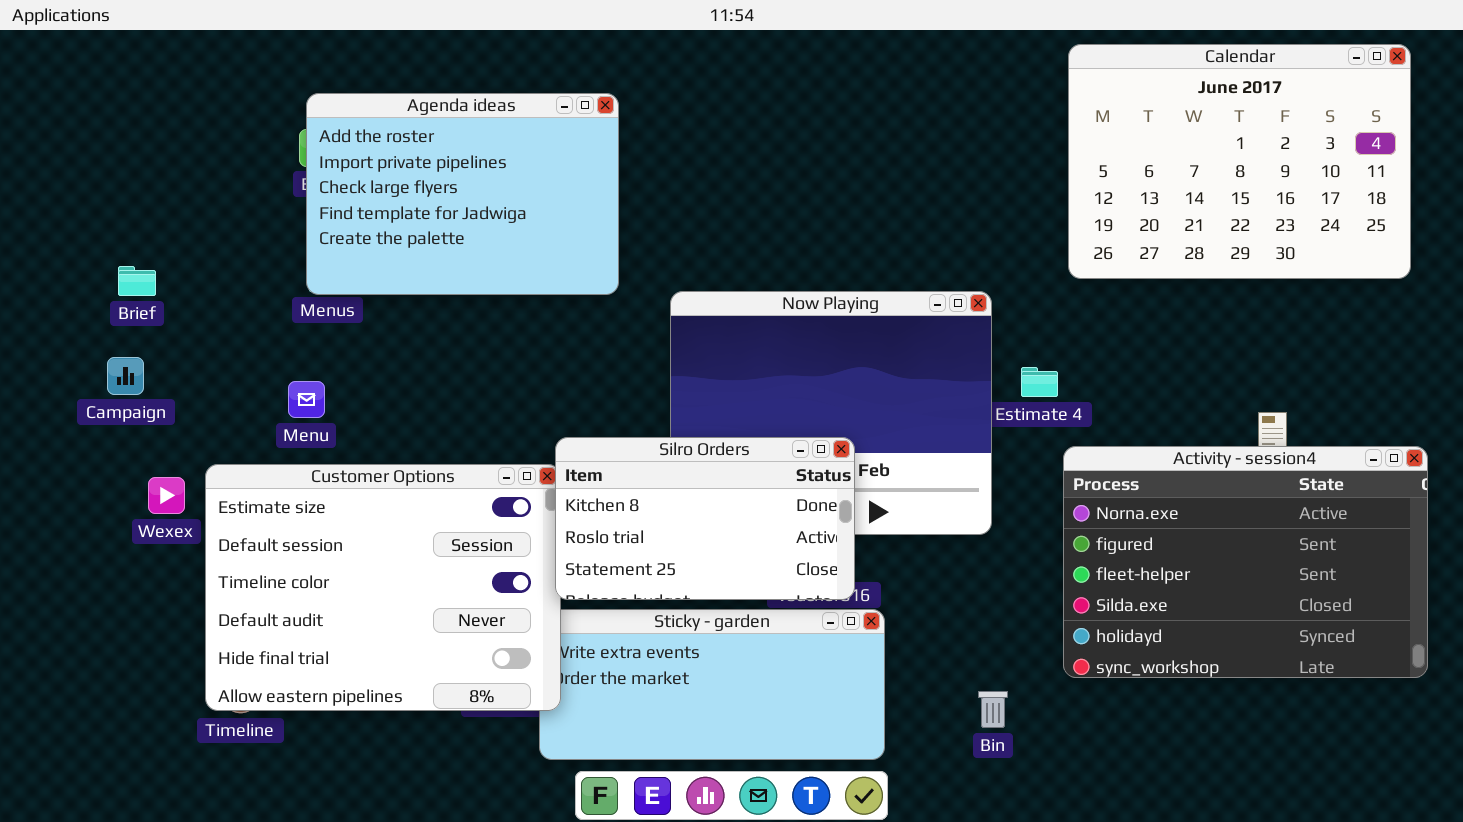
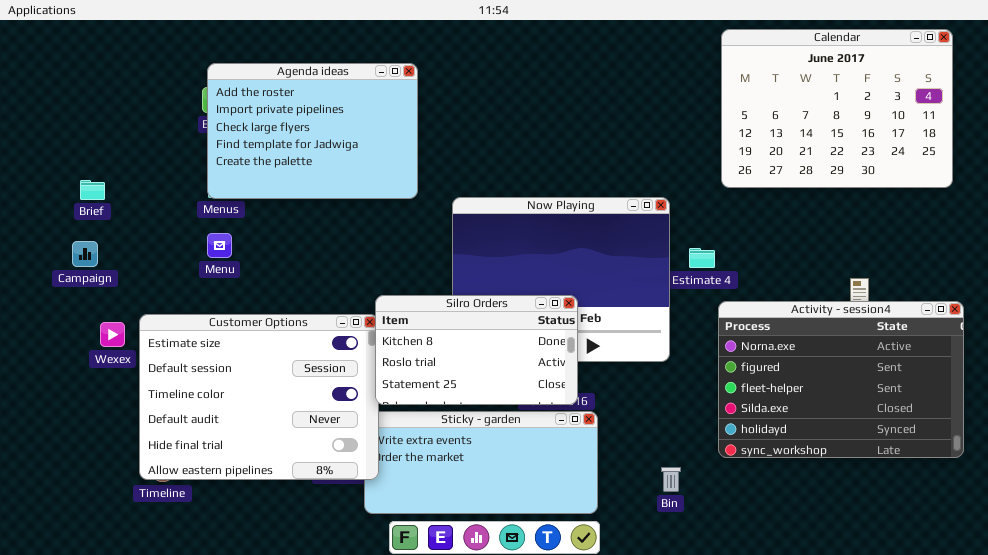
Menu: [288,381,325,418] -> [207,233,232,258], moved

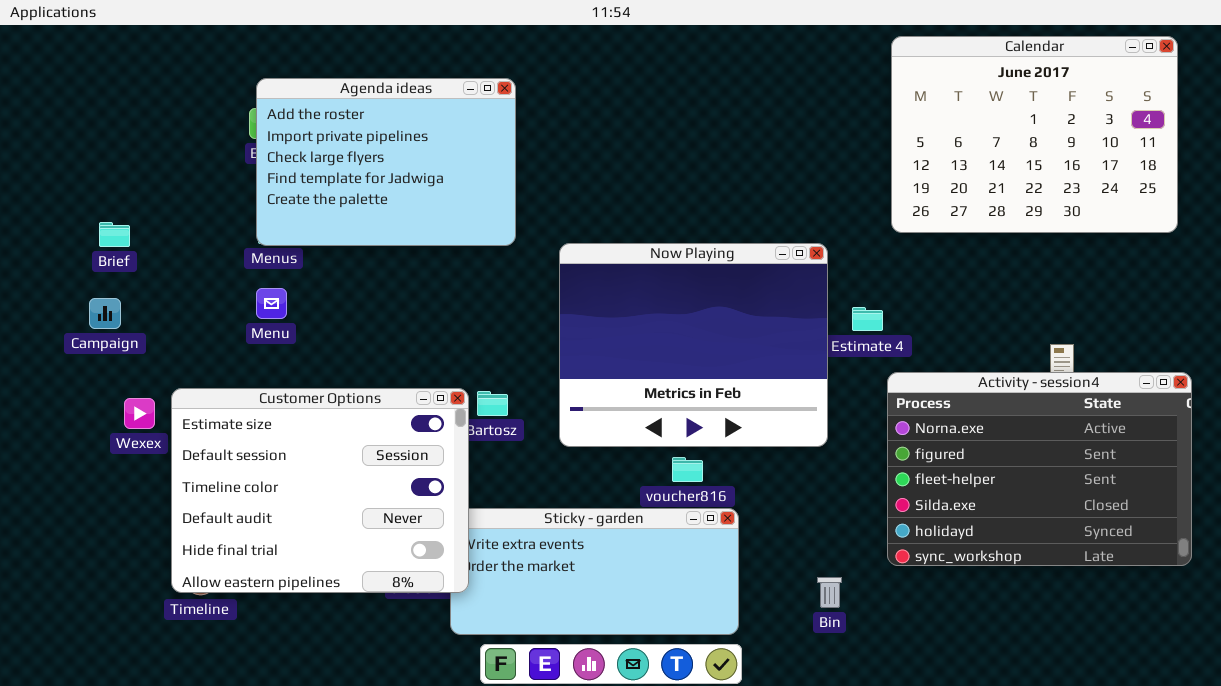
Silro Orders: [375,295,578,405] -> none, closed

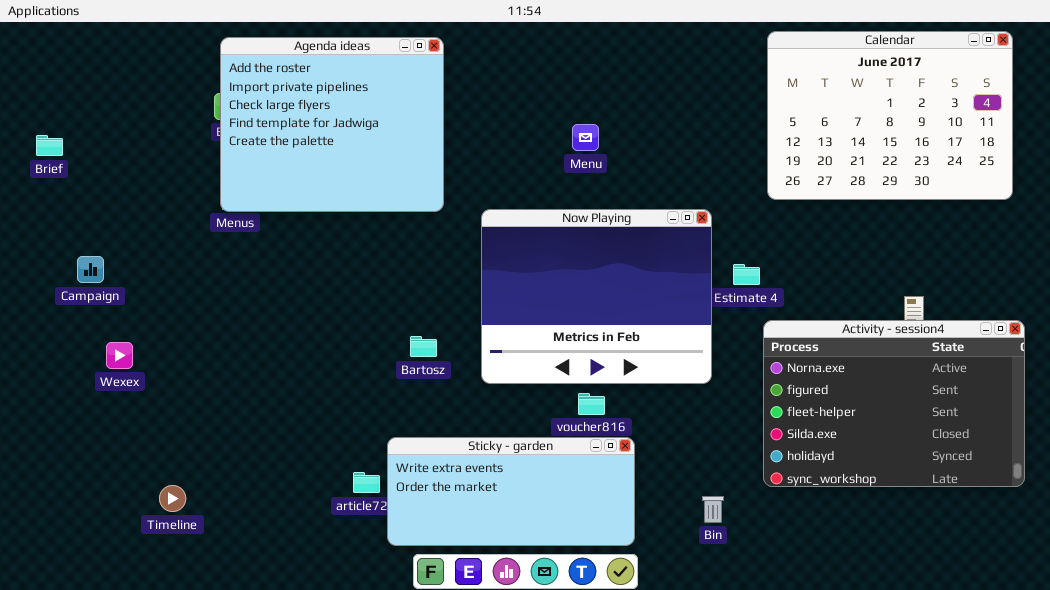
Agenda ideas: [256,78,516,246] -> [220,37,444,212], resized
Brief: [99,222,130,247] -> [36,135,63,156], moved
Menu: [256,288,287,319] -> [572,124,599,151], moved
Customer Options: [171,388,469,593] -> none, closed

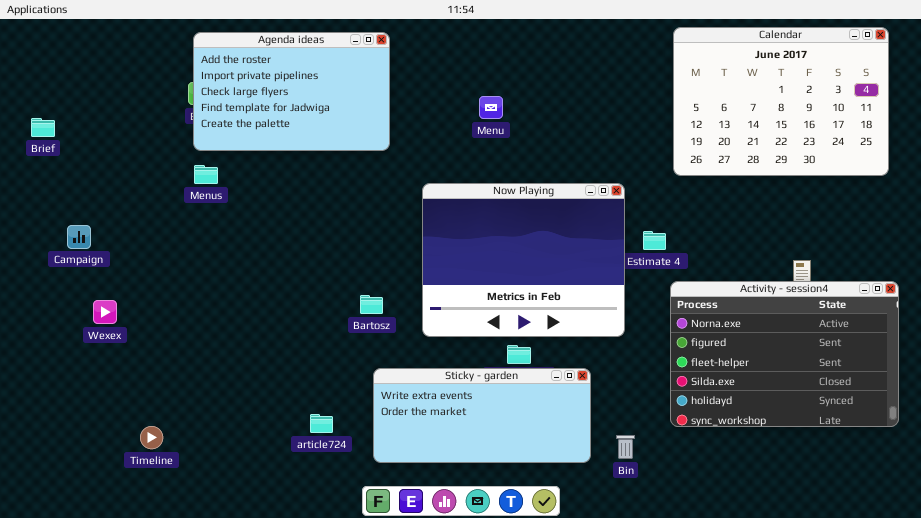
Agenda ideas: [220,37,444,212] -> [193,32,390,151], resized
Menu: [572,124,599,151] -> [479,96,503,119], moved
Sticky - garden: [387,437,635,546] -> [373,368,591,463], moved

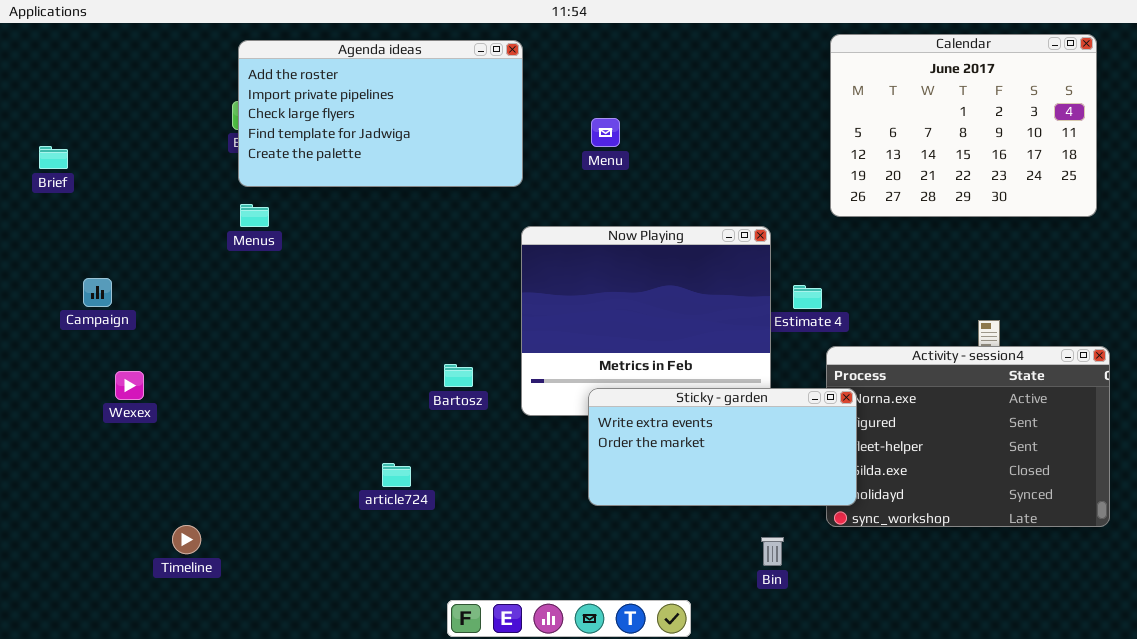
Agenda ideas: [193,32,390,151] -> [238,40,523,187], resized
Sticky - garden: [373,368,591,463] -> [588,388,857,506], moved
article724: [310,414,333,433] -> [382,463,411,487], moved

